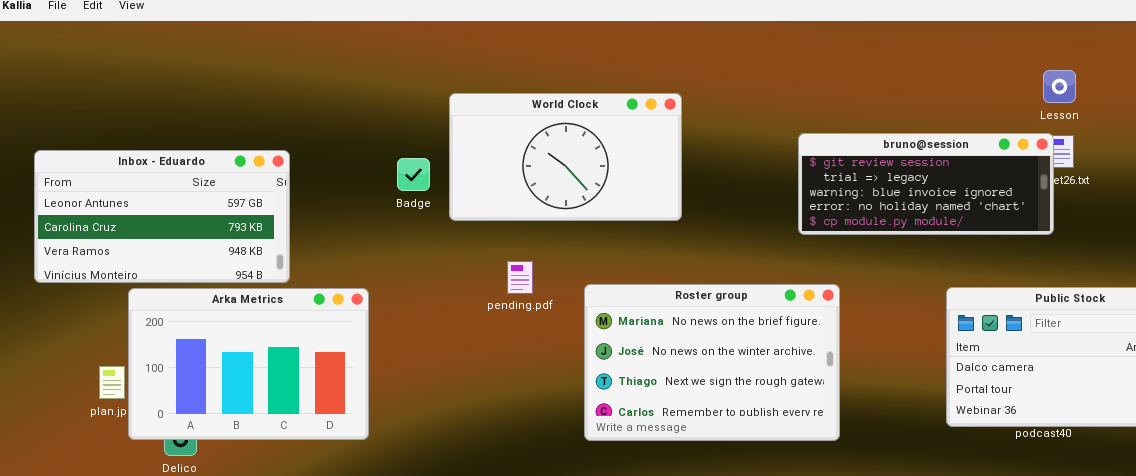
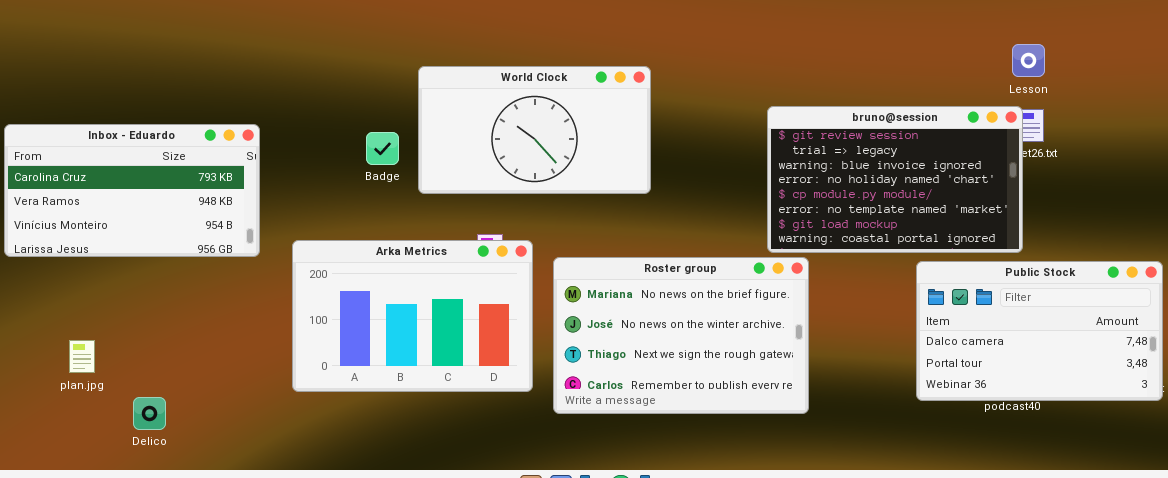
bruno@session: [798,133,1054,235] -> [767,106,1023,253], resized
Inbox - Eduardo: [34,150,290,283] -> [4,124,260,257], scrolled down 1 row
Arka Metrics: [128,288,369,440] -> [292,240,533,392], moved

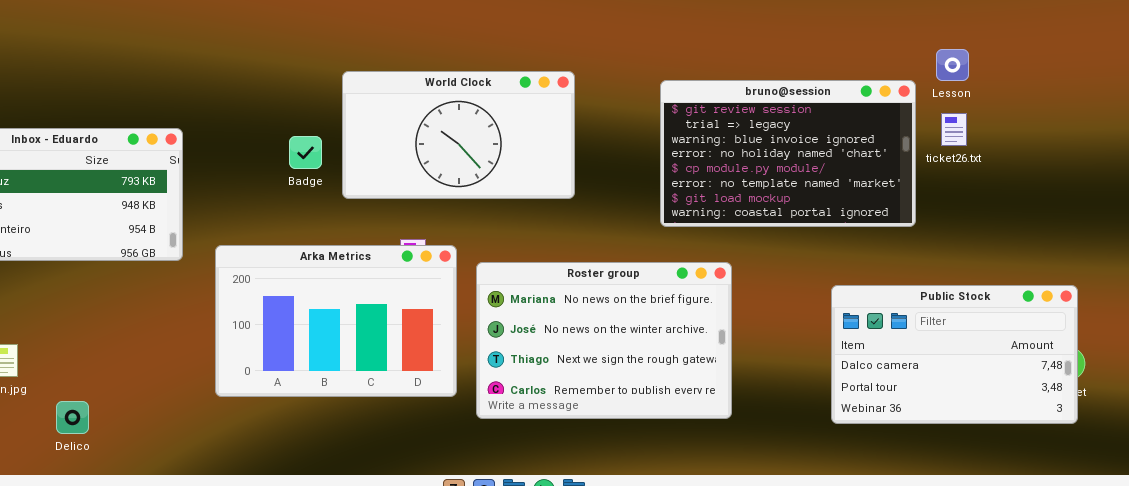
bruno@session: [767,106,1023,253] -> [660,80,916,227], moved
Public Stock: [916,261,1163,401] -> [831,285,1078,424], moved

